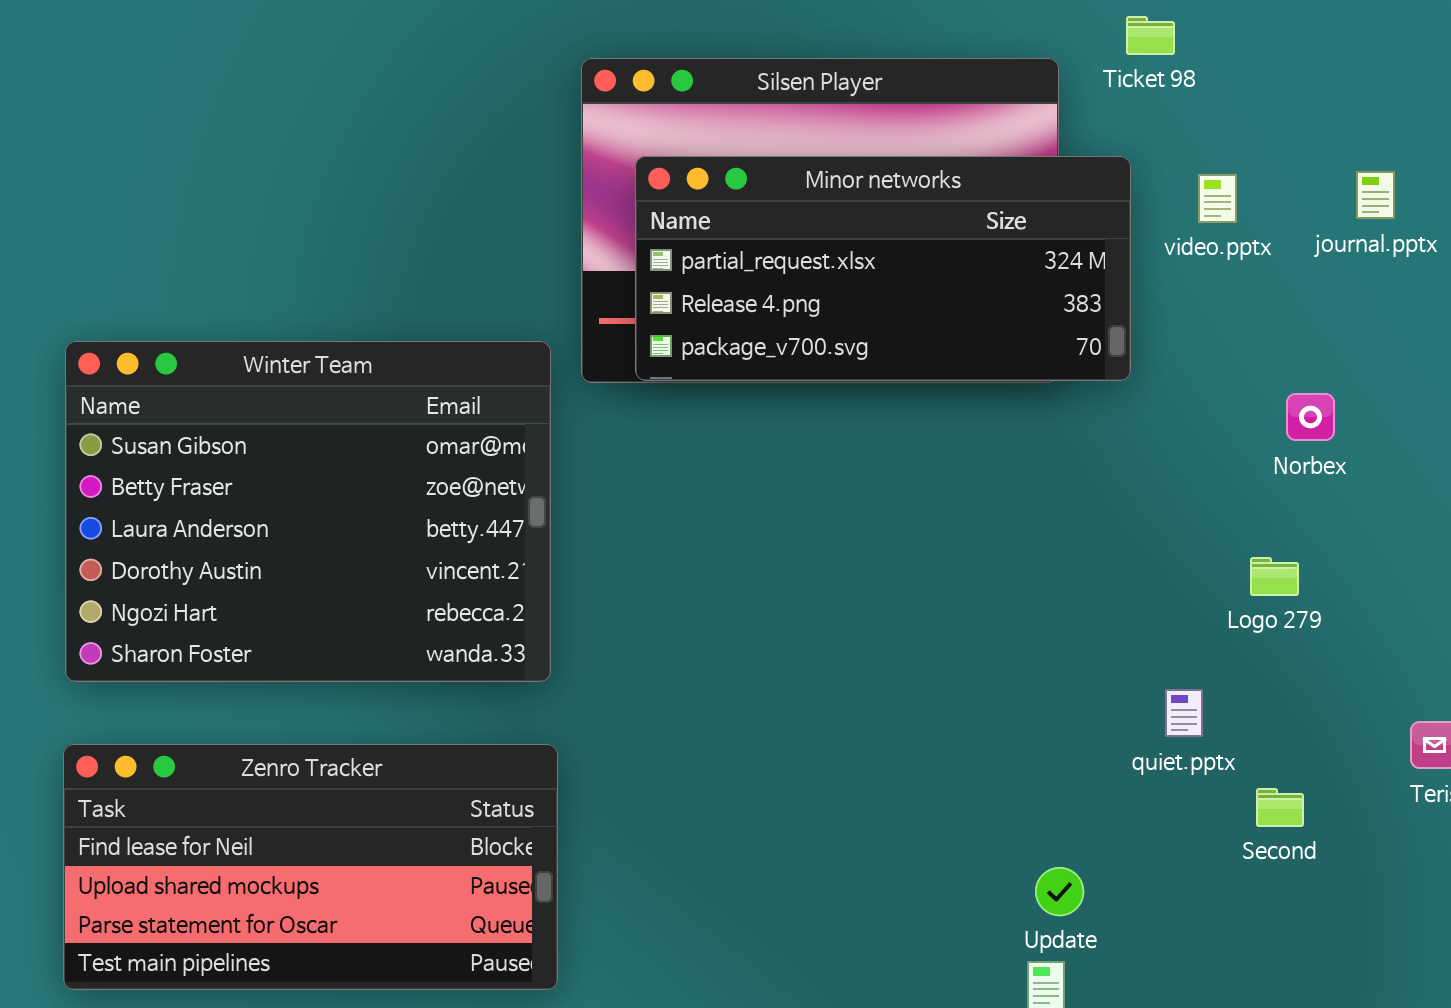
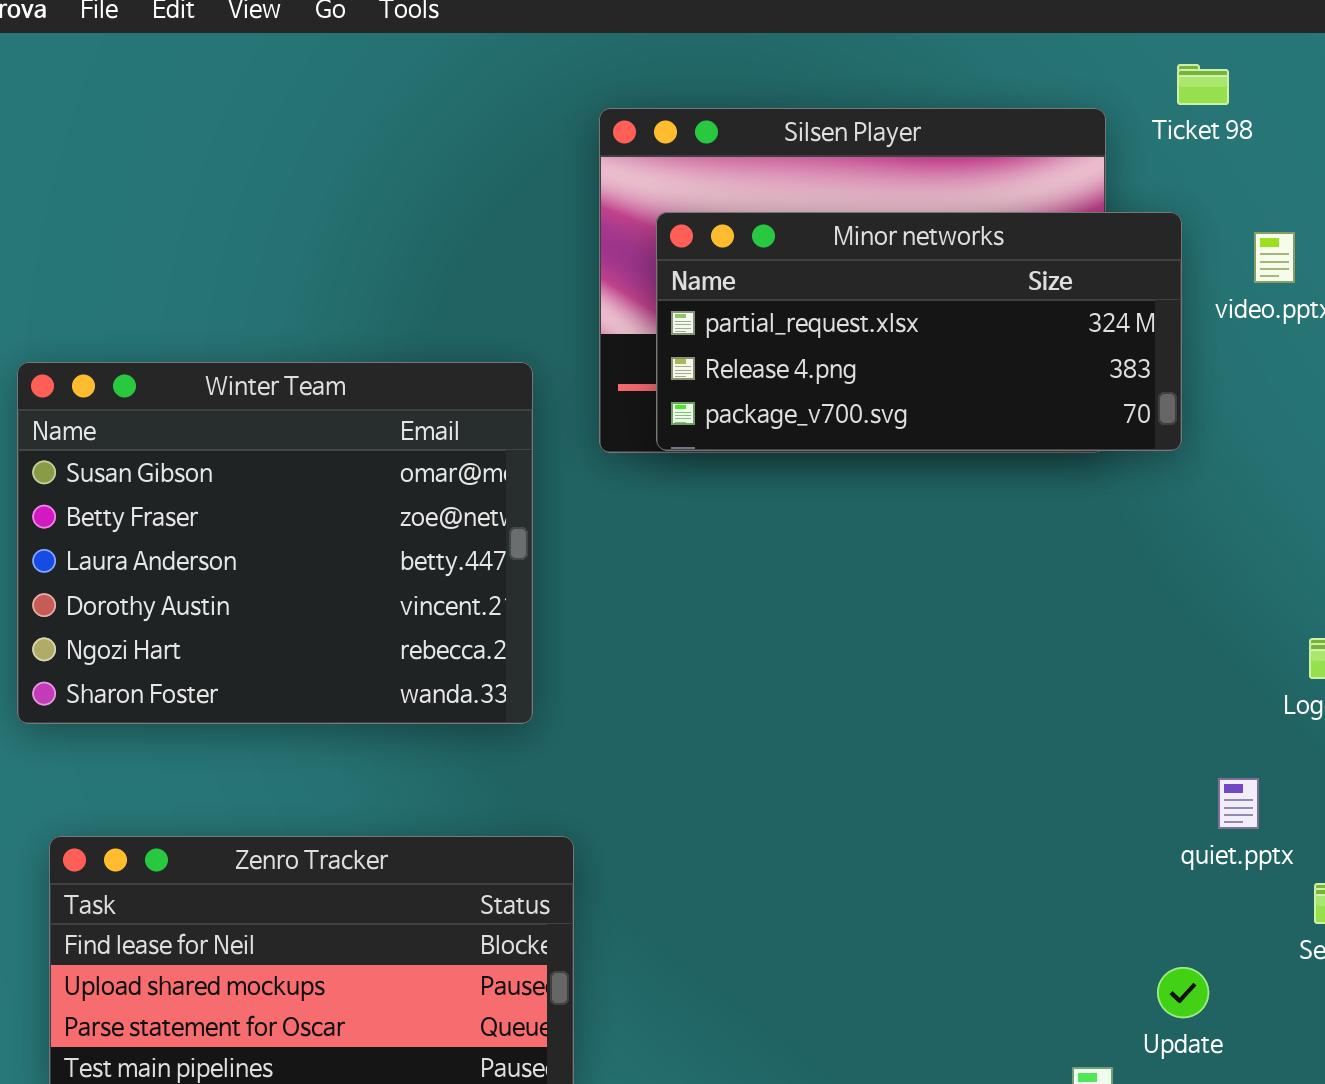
Winter Team: [65,341,551,682] -> [17,362,533,724], moved
Update: [1035,867,1084,916] -> [1157,967,1209,1018], moved

